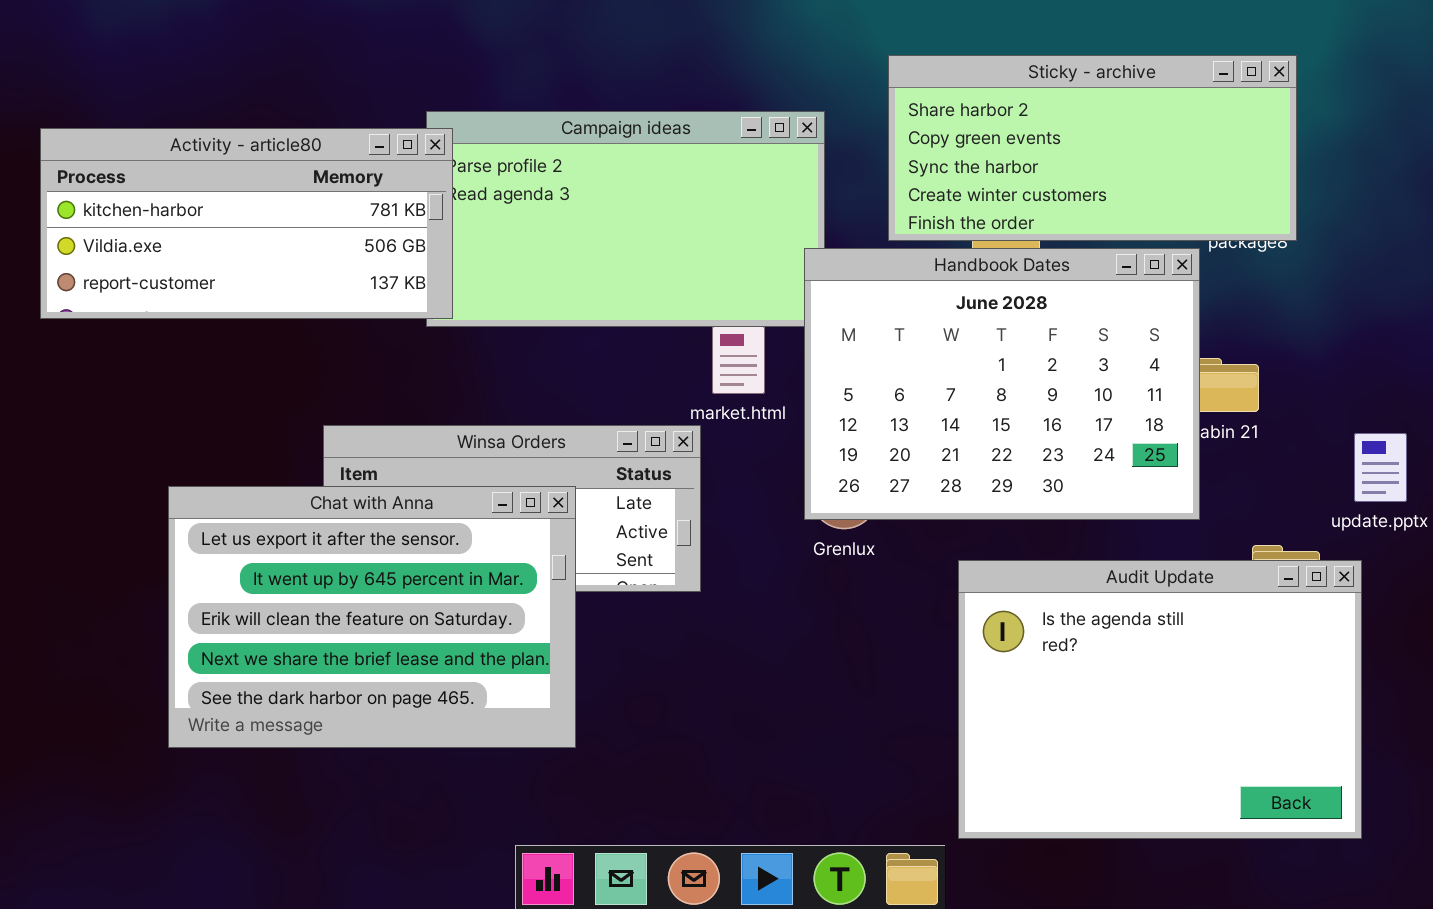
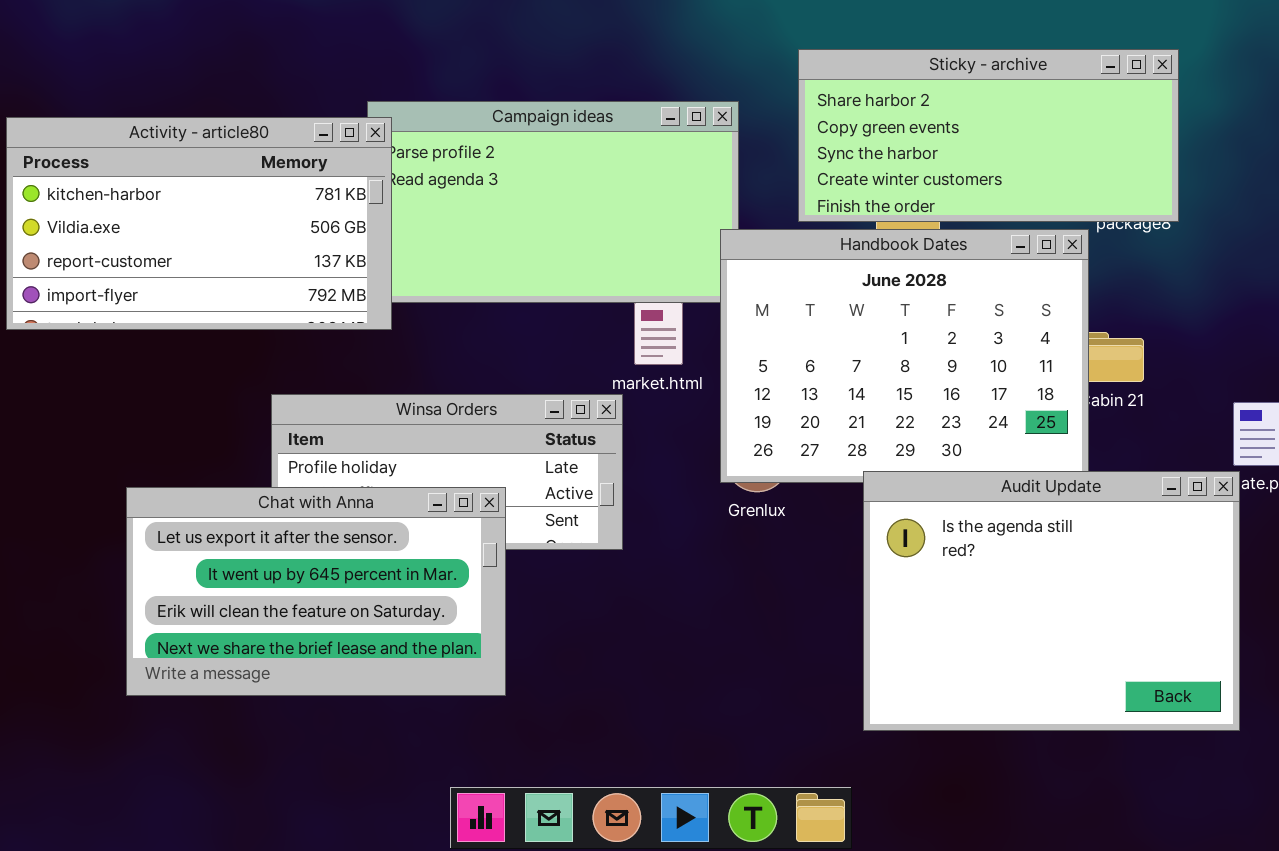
Activity - article80: [40,128,453,319] -> [6,117,392,330], resized
Chat with Anna: [168,486,576,748] -> [126,487,506,696], resized
Audit Update: [958,560,1362,839] -> [863,471,1240,731], moved

